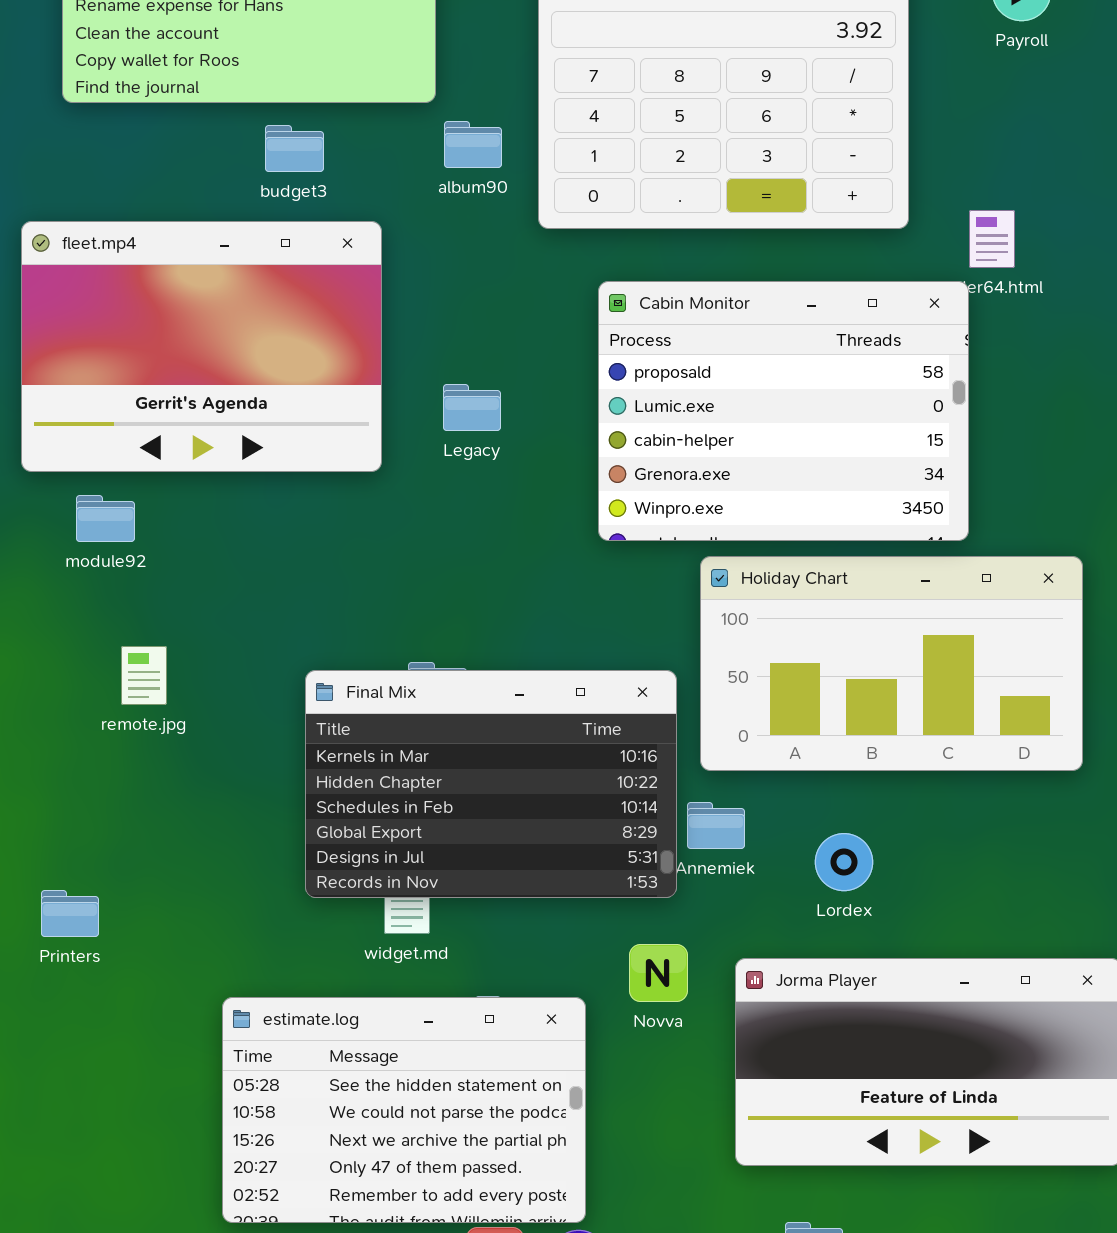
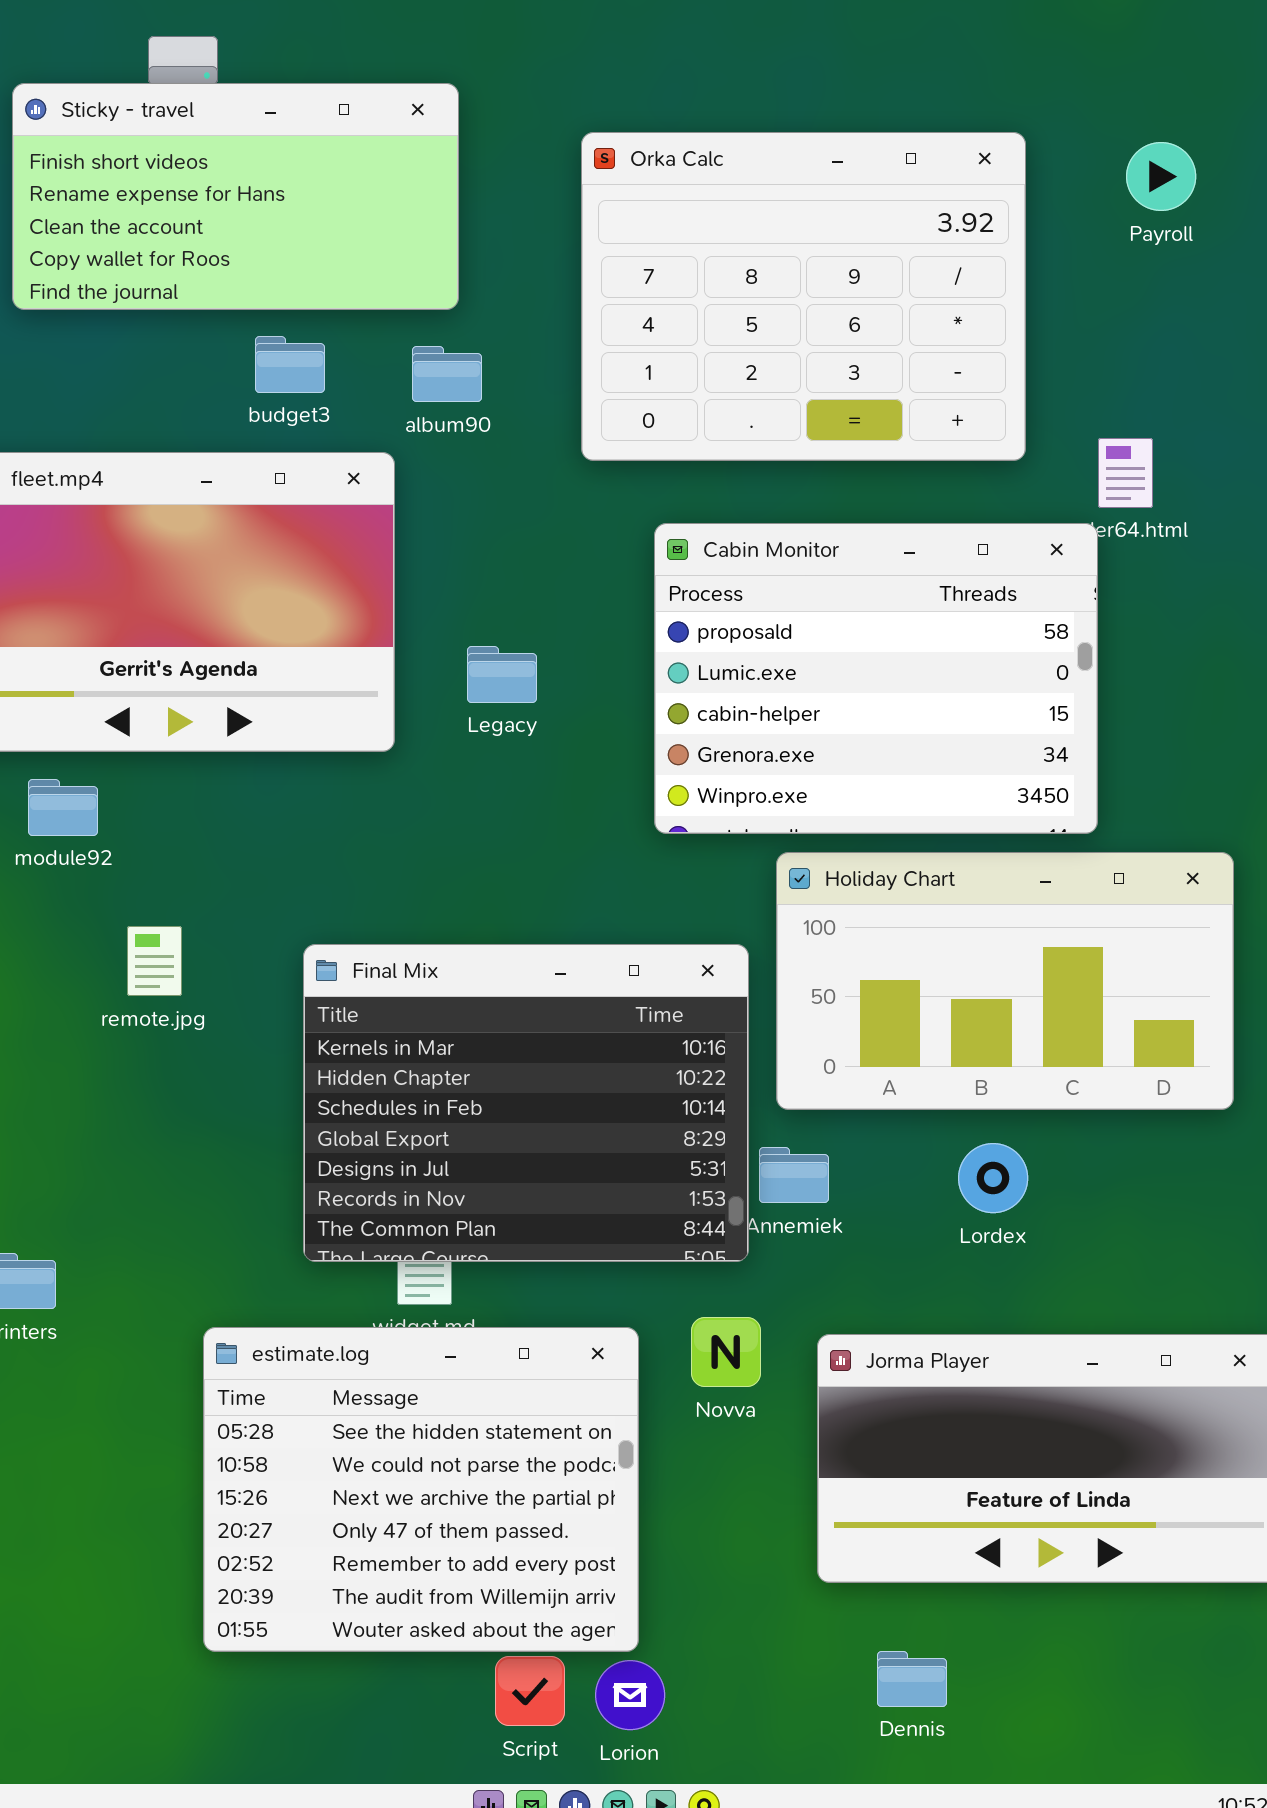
album90: [444,121,502,168] -> [412,346,482,402], moved
remote.jpg: [121,646,167,705] -> [127,926,182,996], moved
Final Mix: [305,670,677,898] -> [303,944,749,1262], resized
Lordex: [815,833,873,891] -> [958,1143,1028,1213], moved
estimate.log: [222,997,586,1223] -> [203,1327,639,1652], resized

